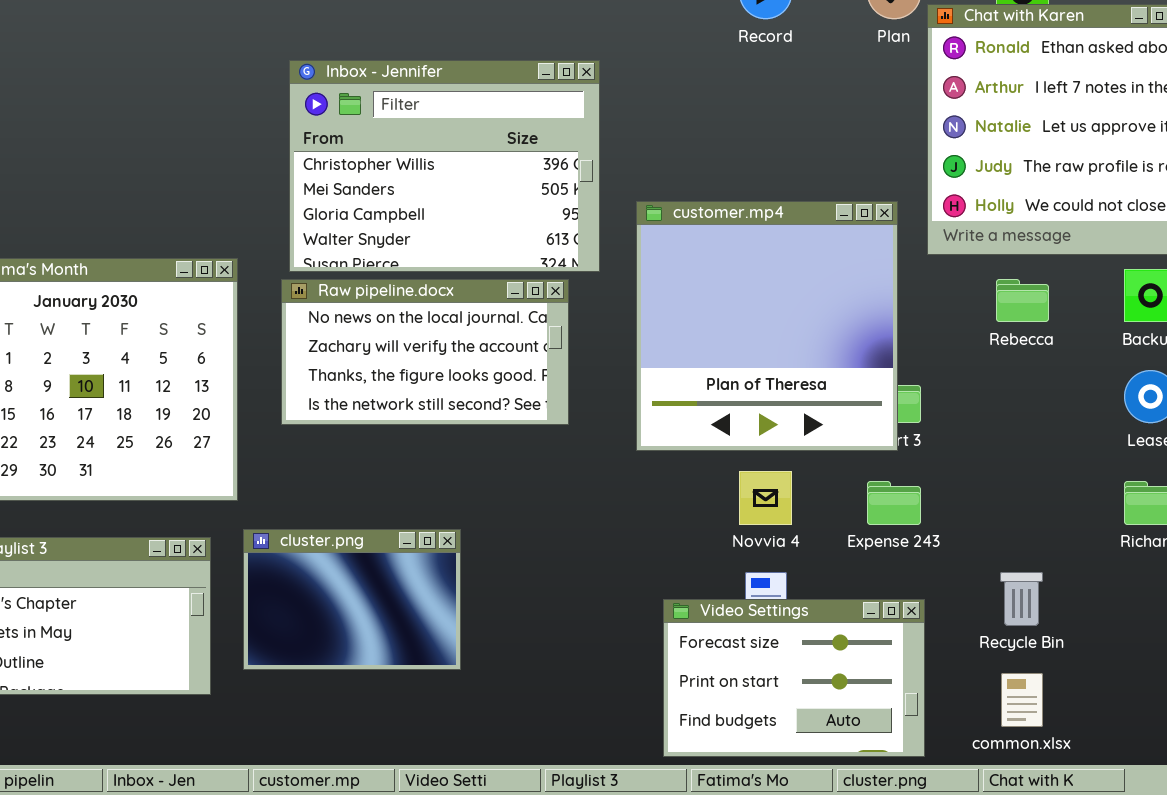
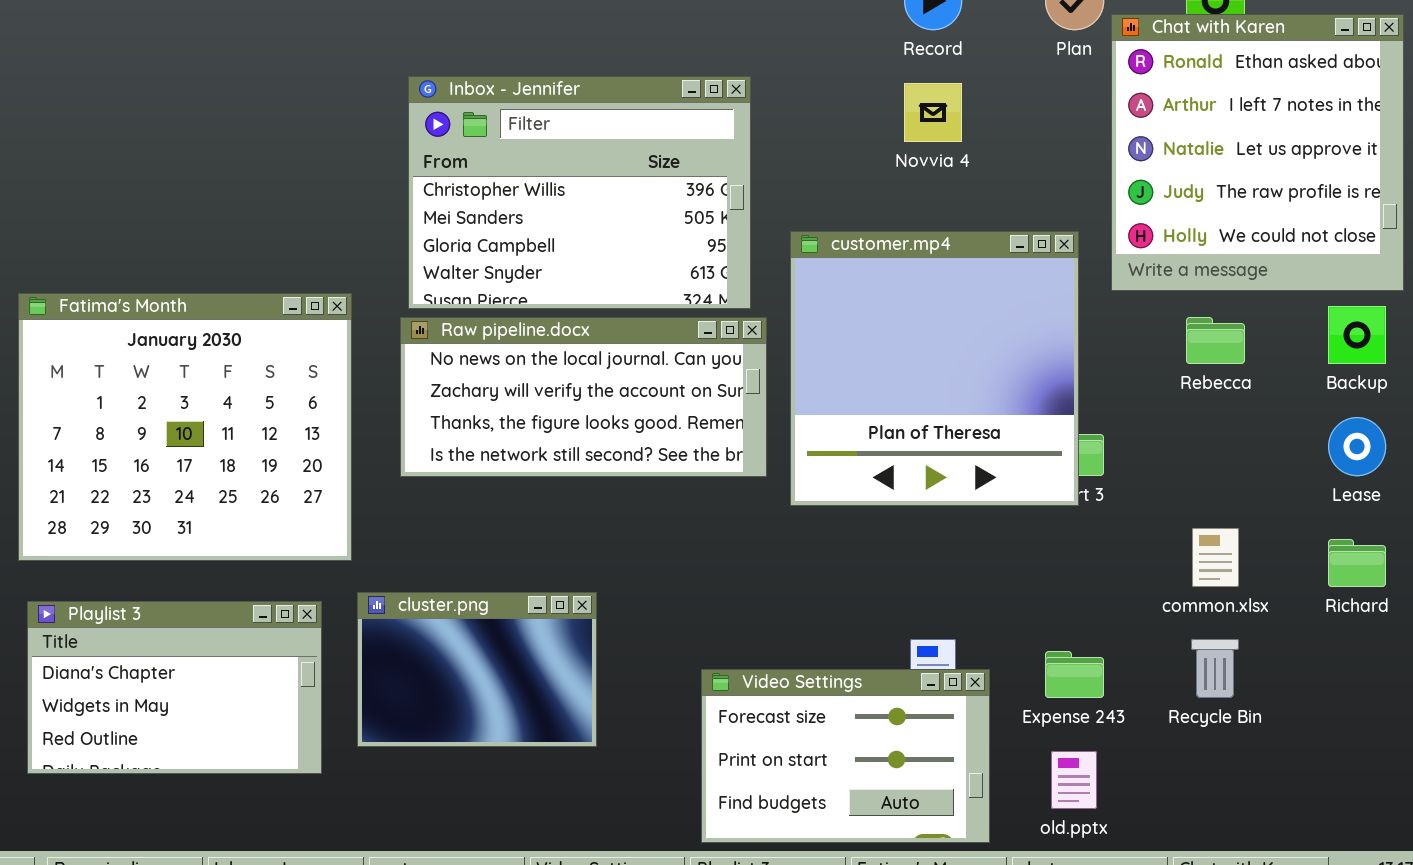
Raw pipeline.docx: [281,279,569,425] -> [400,317,767,477], resized
Novvia 4: [739,471,792,525] -> [904,83,962,142], moved
Expense 243: [867,481,921,525] -> [1045,651,1104,698], moved
Video Settings: [663,599,925,757] -> [701,669,990,843], moved
common.xlsx: [1001,673,1043,727] -> [1192,528,1239,587], moved

